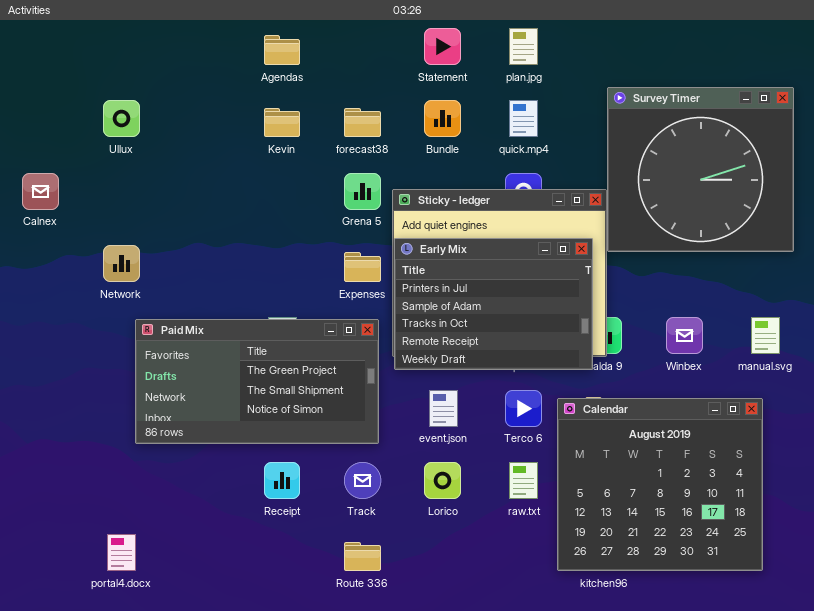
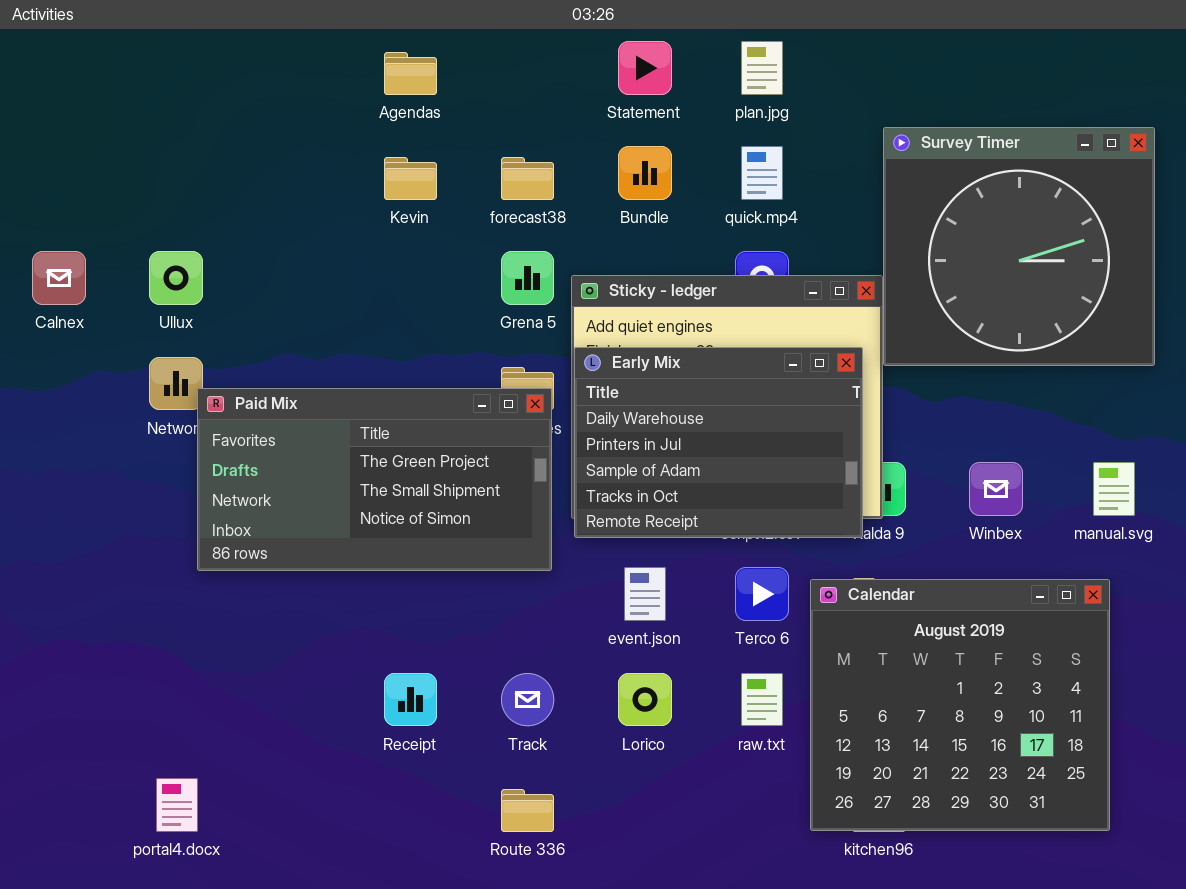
Ullux: [103,100,140,137] -> [149,251,203,305], moved
Early Mix: [394,238,593,370] -> [574,347,863,538], scrolled up 1 row
Paid Mix: [135,319,379,444] -> [197,388,552,571], moved

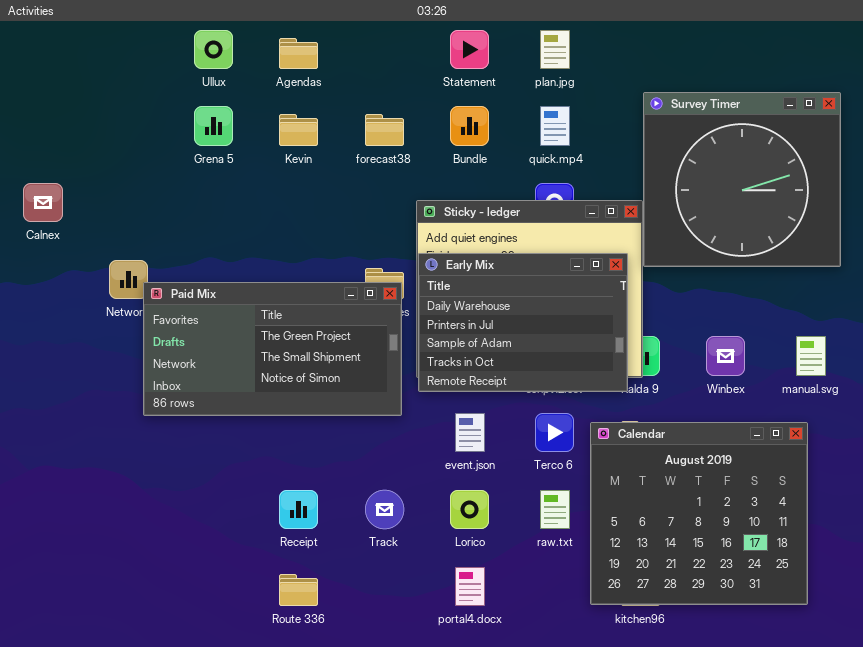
Ullux: [149,251,203,305] -> [194,30,233,69], moved
Grena 5: [501,251,554,305] -> [194,106,233,146], moved
portal4.docx: [156,778,198,832] -> [455,567,485,606], moved
Route 336: [501,789,554,832] -> [279,574,318,606], moved

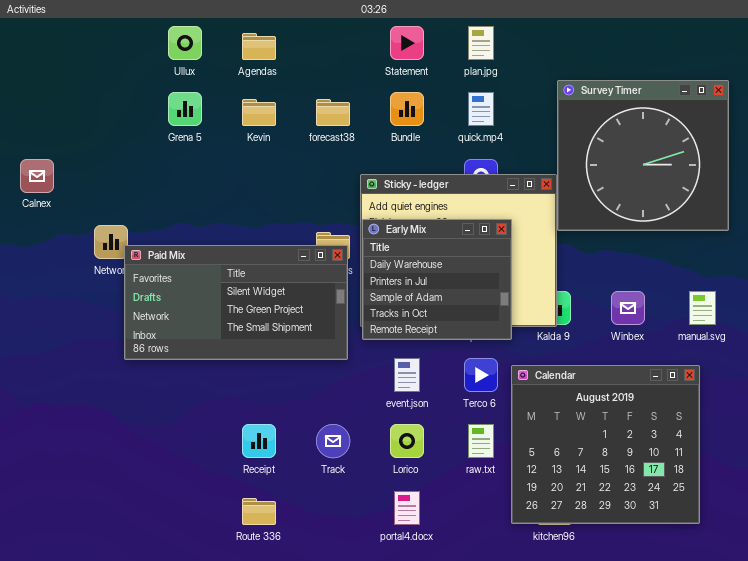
Early Mix: [418,253,628,392] -> [362,219,512,340], resized
Paid Mix: [143,282,402,416] -> [124,245,348,360], scrolled up 1 row

